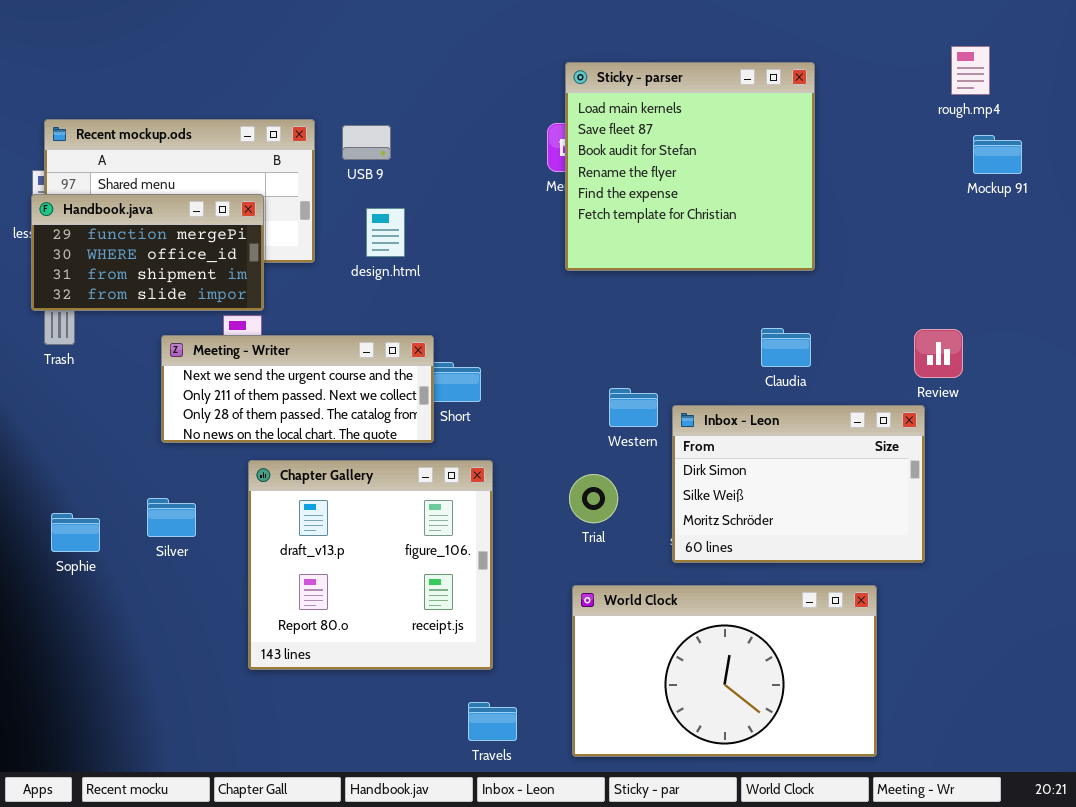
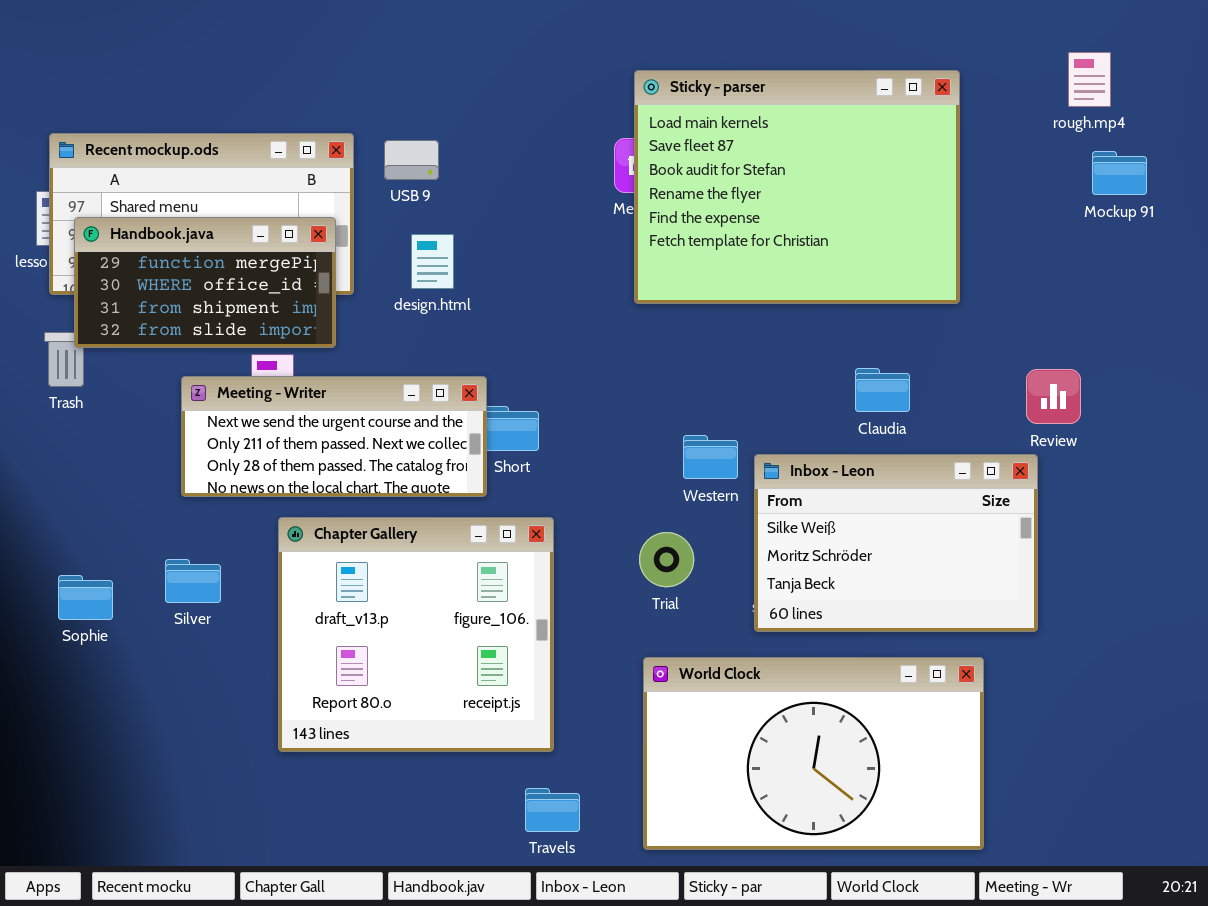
Sticky - parser: [565,62,815,271] -> [634,70,960,304], resized
Handbook.java: [31,194,264,311] -> [74,217,336,348], moved
Inbox - Leon: [672,405,925,563] -> [754,454,1038,632], scrolled down 1 row

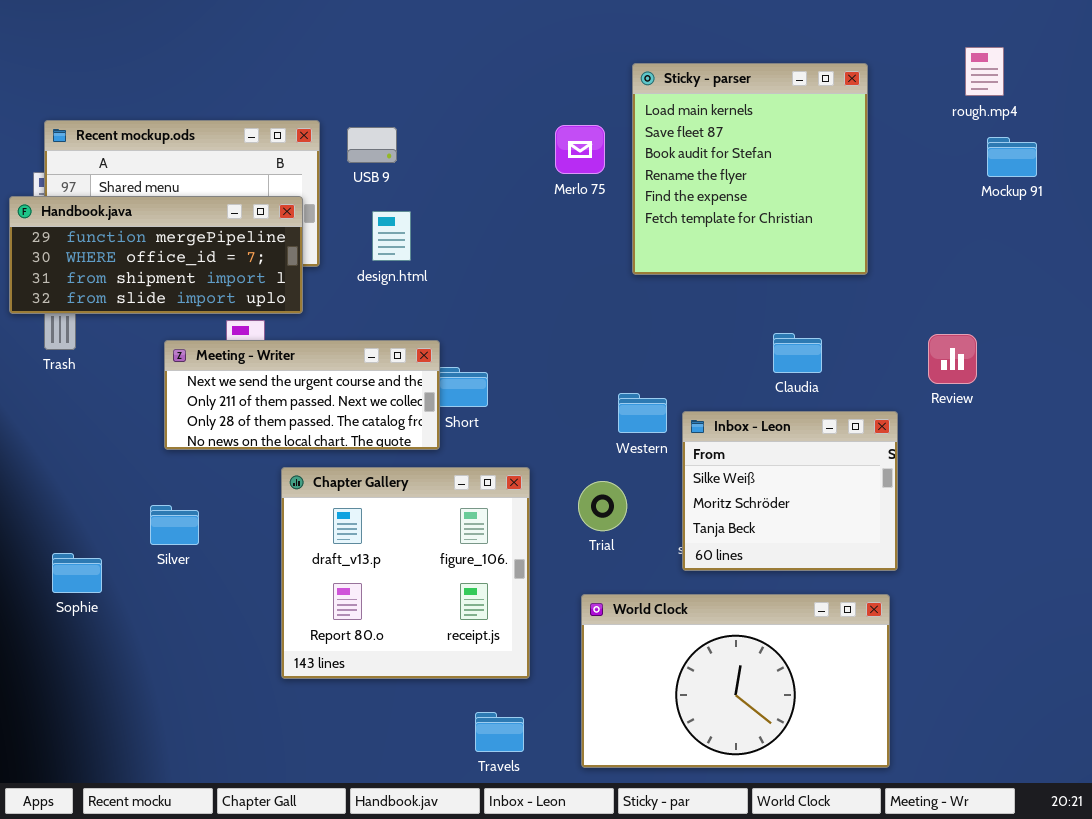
Sticky - parser: [634,70,960,304] -> [632,63,868,275], resized
Handbook.java: [74,217,336,348] -> [9,196,303,314], resized
Inbox - Leon: [754,454,1038,632] -> [682,411,898,571], resized
Chapter Gallery: [278,517,554,752] -> [281,467,530,679], moved
Sophie: [58,575,113,620] -> [52,553,102,593], moved

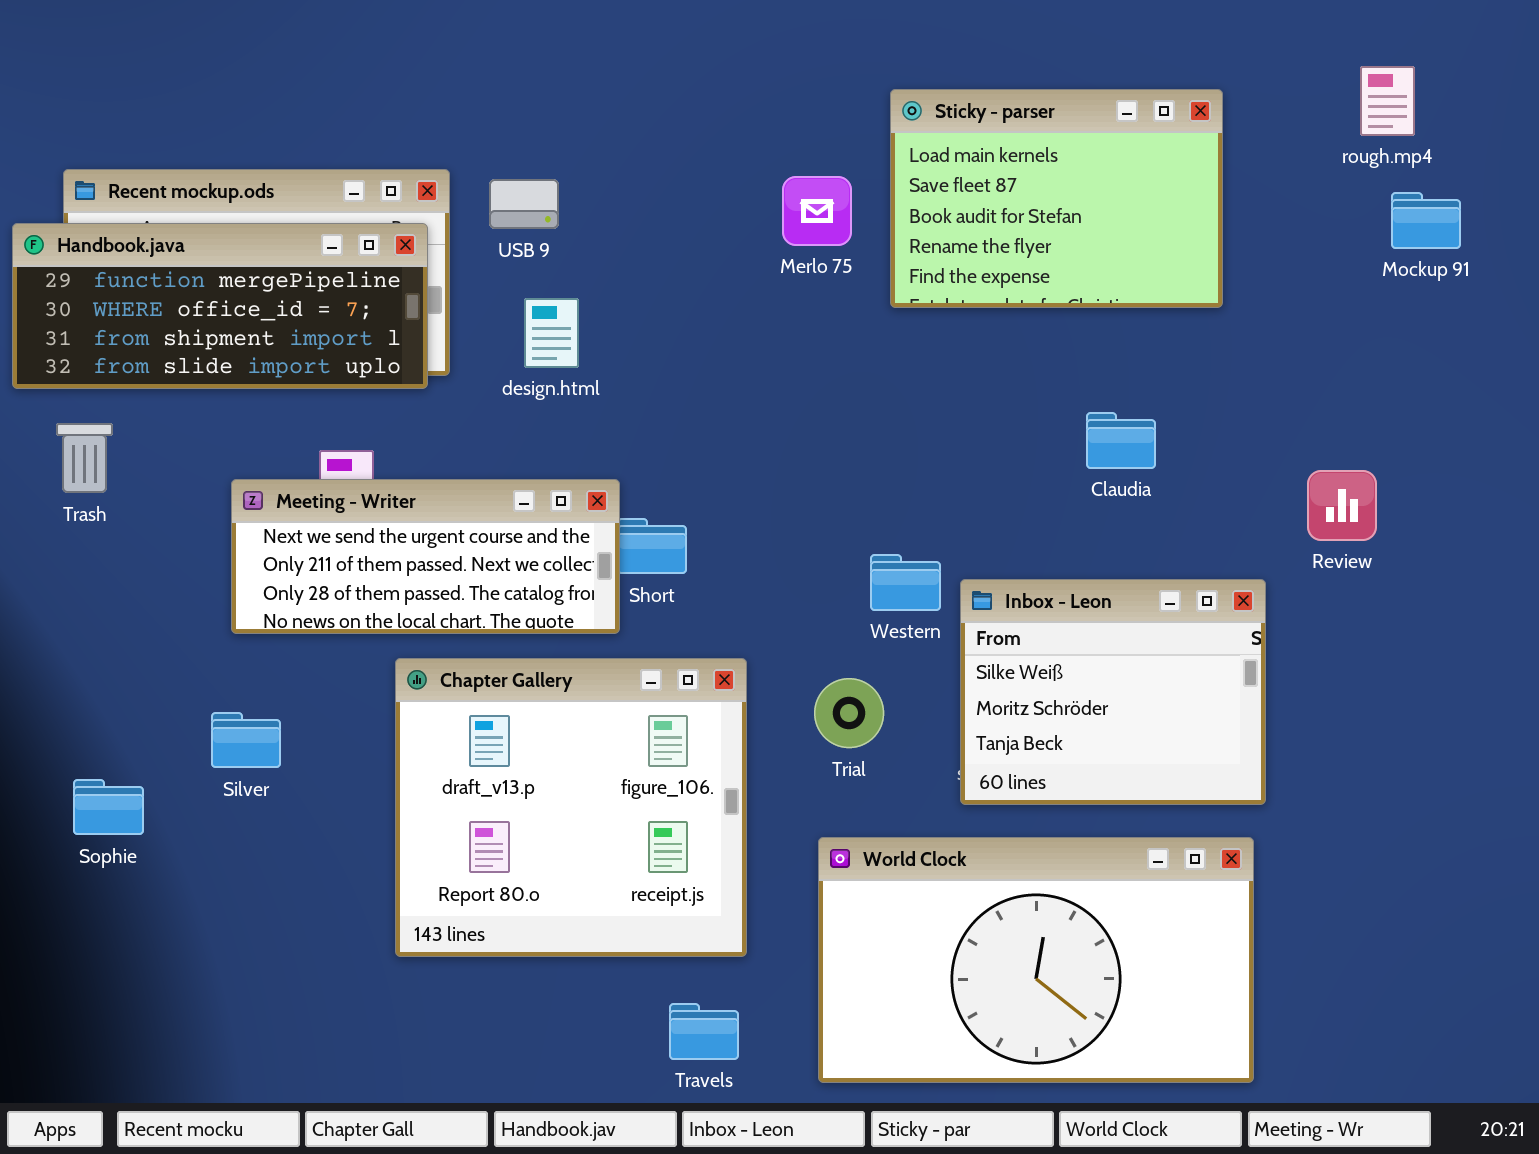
Sticky - parser: [632,63,868,275] -> [890,89,1223,308], resized
Handbook.java: [9,196,303,314] -> [12,223,428,389], moved
Claudia: [773,333,822,373] -> [1086,412,1156,469], moved

